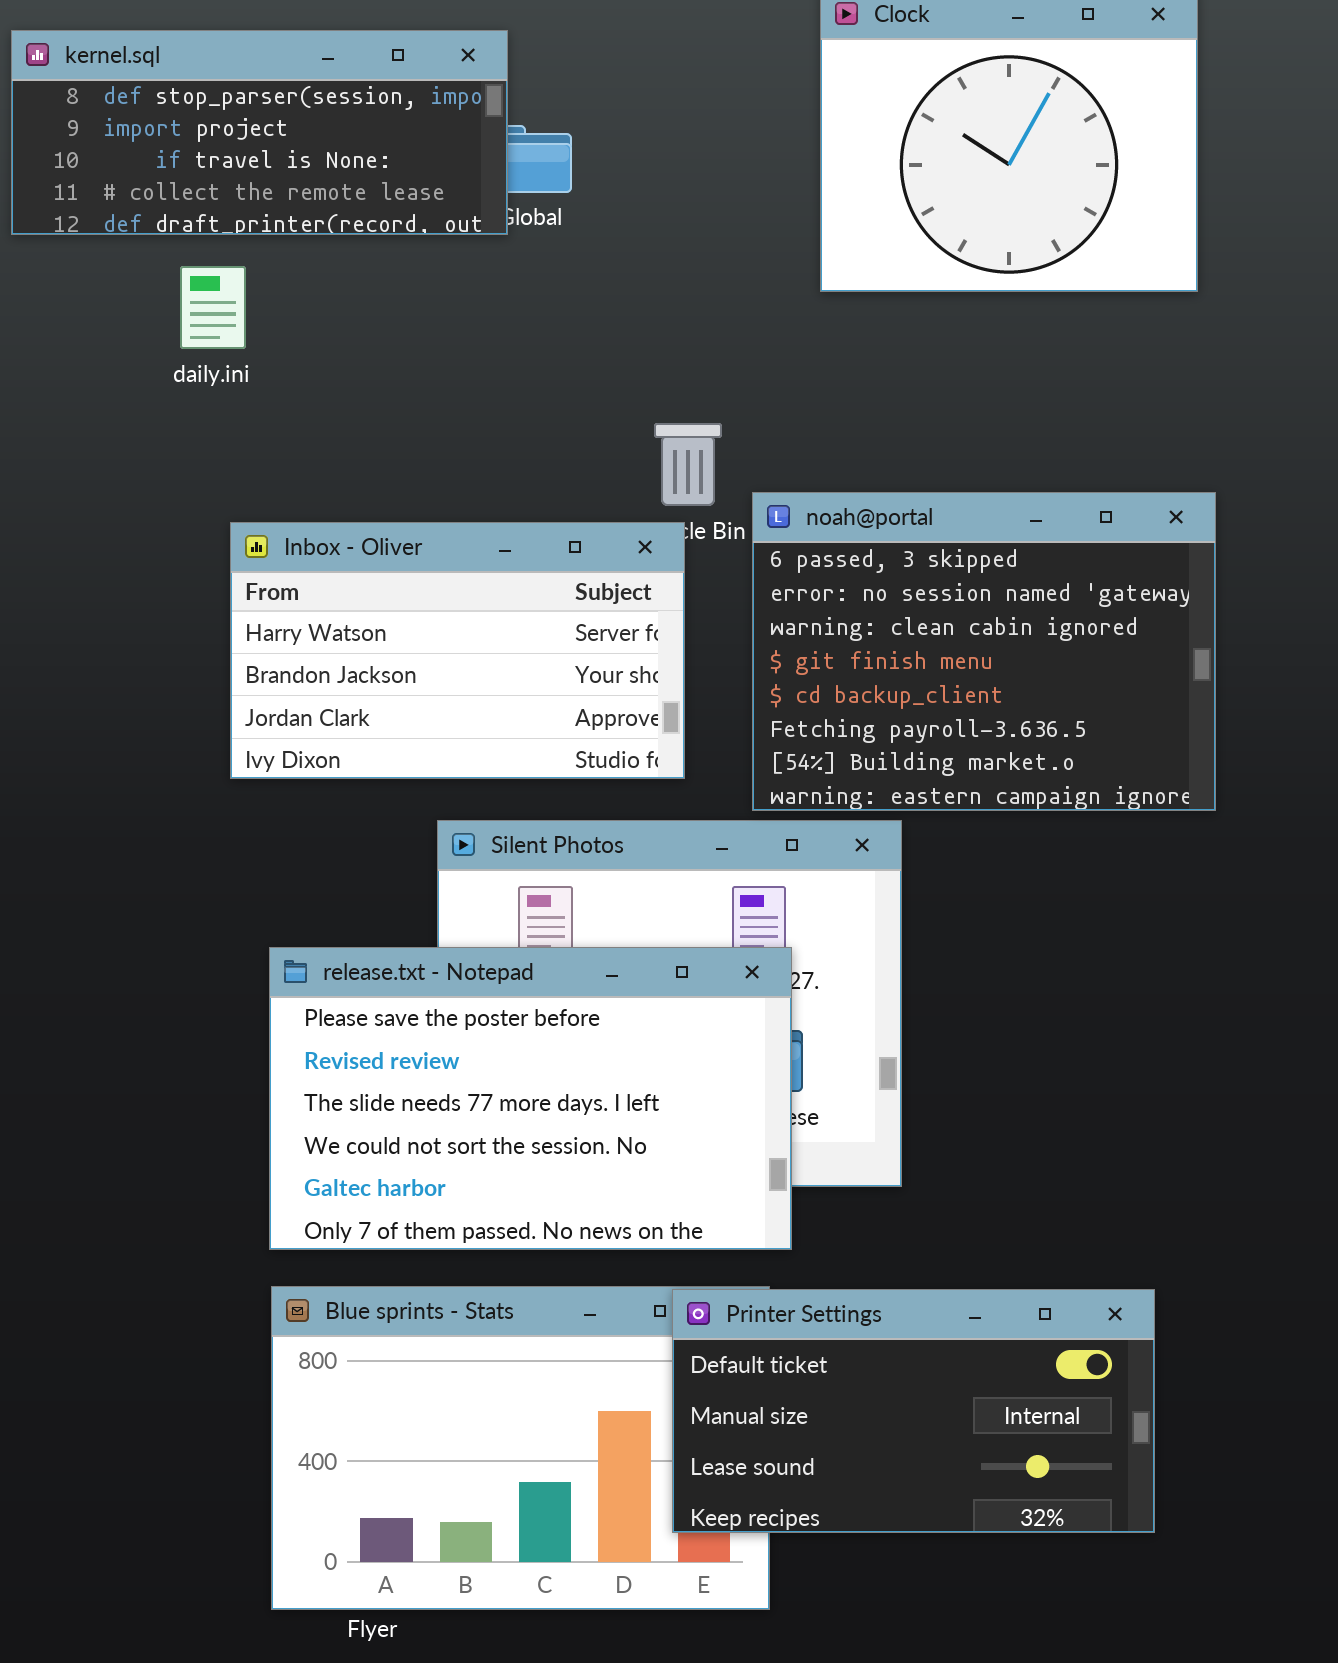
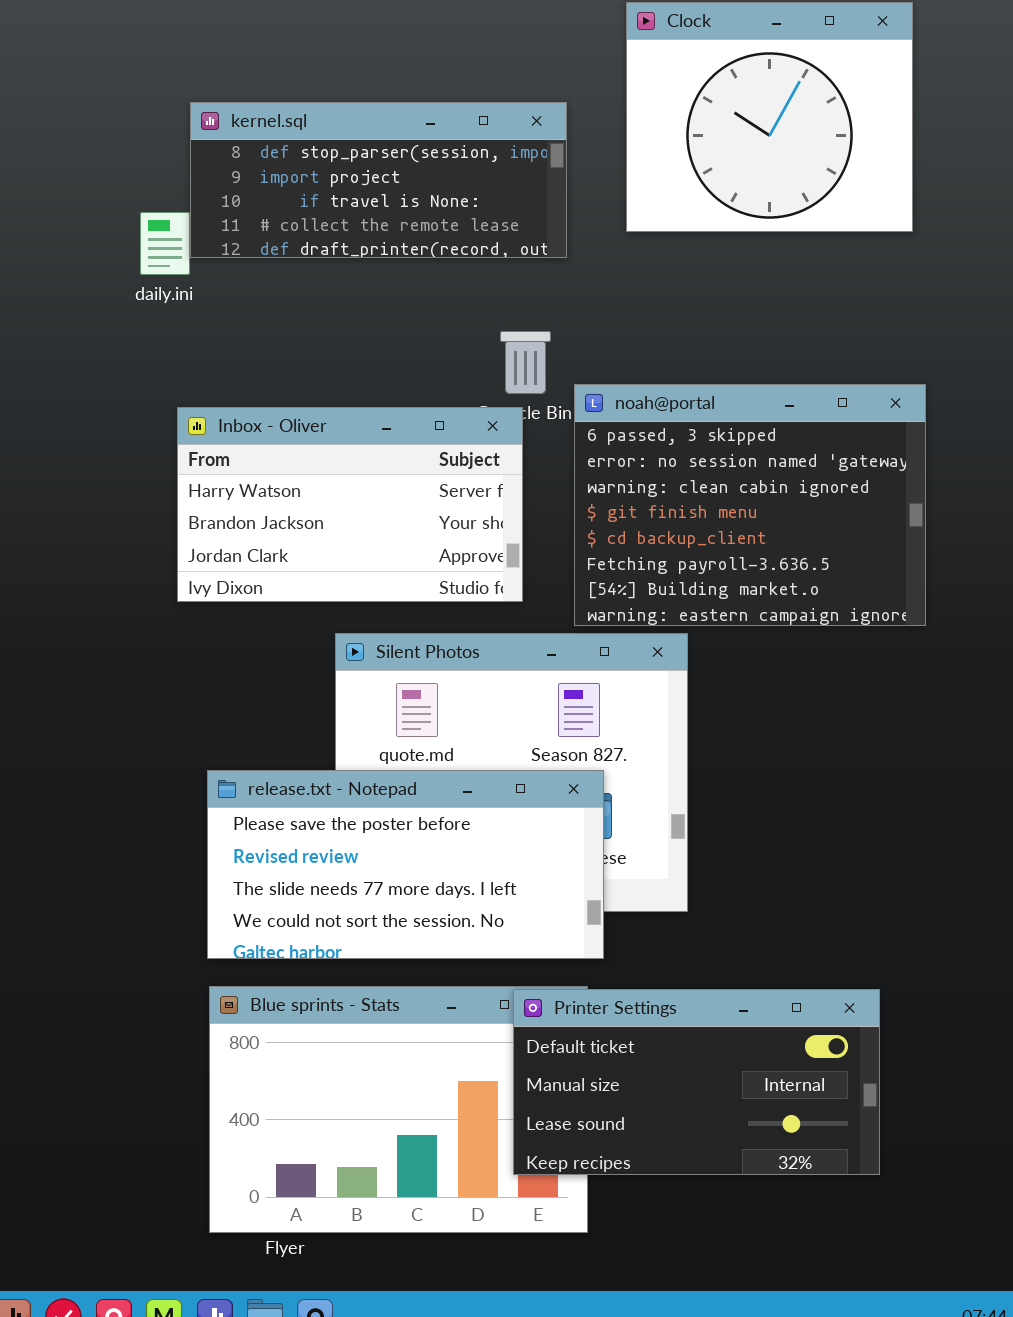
kernel.sql: [11,30,508,235] -> [190,102,567,258], moved
release.txt - Notepad: [269,947,792,1250] -> [207,770,604,959], resized

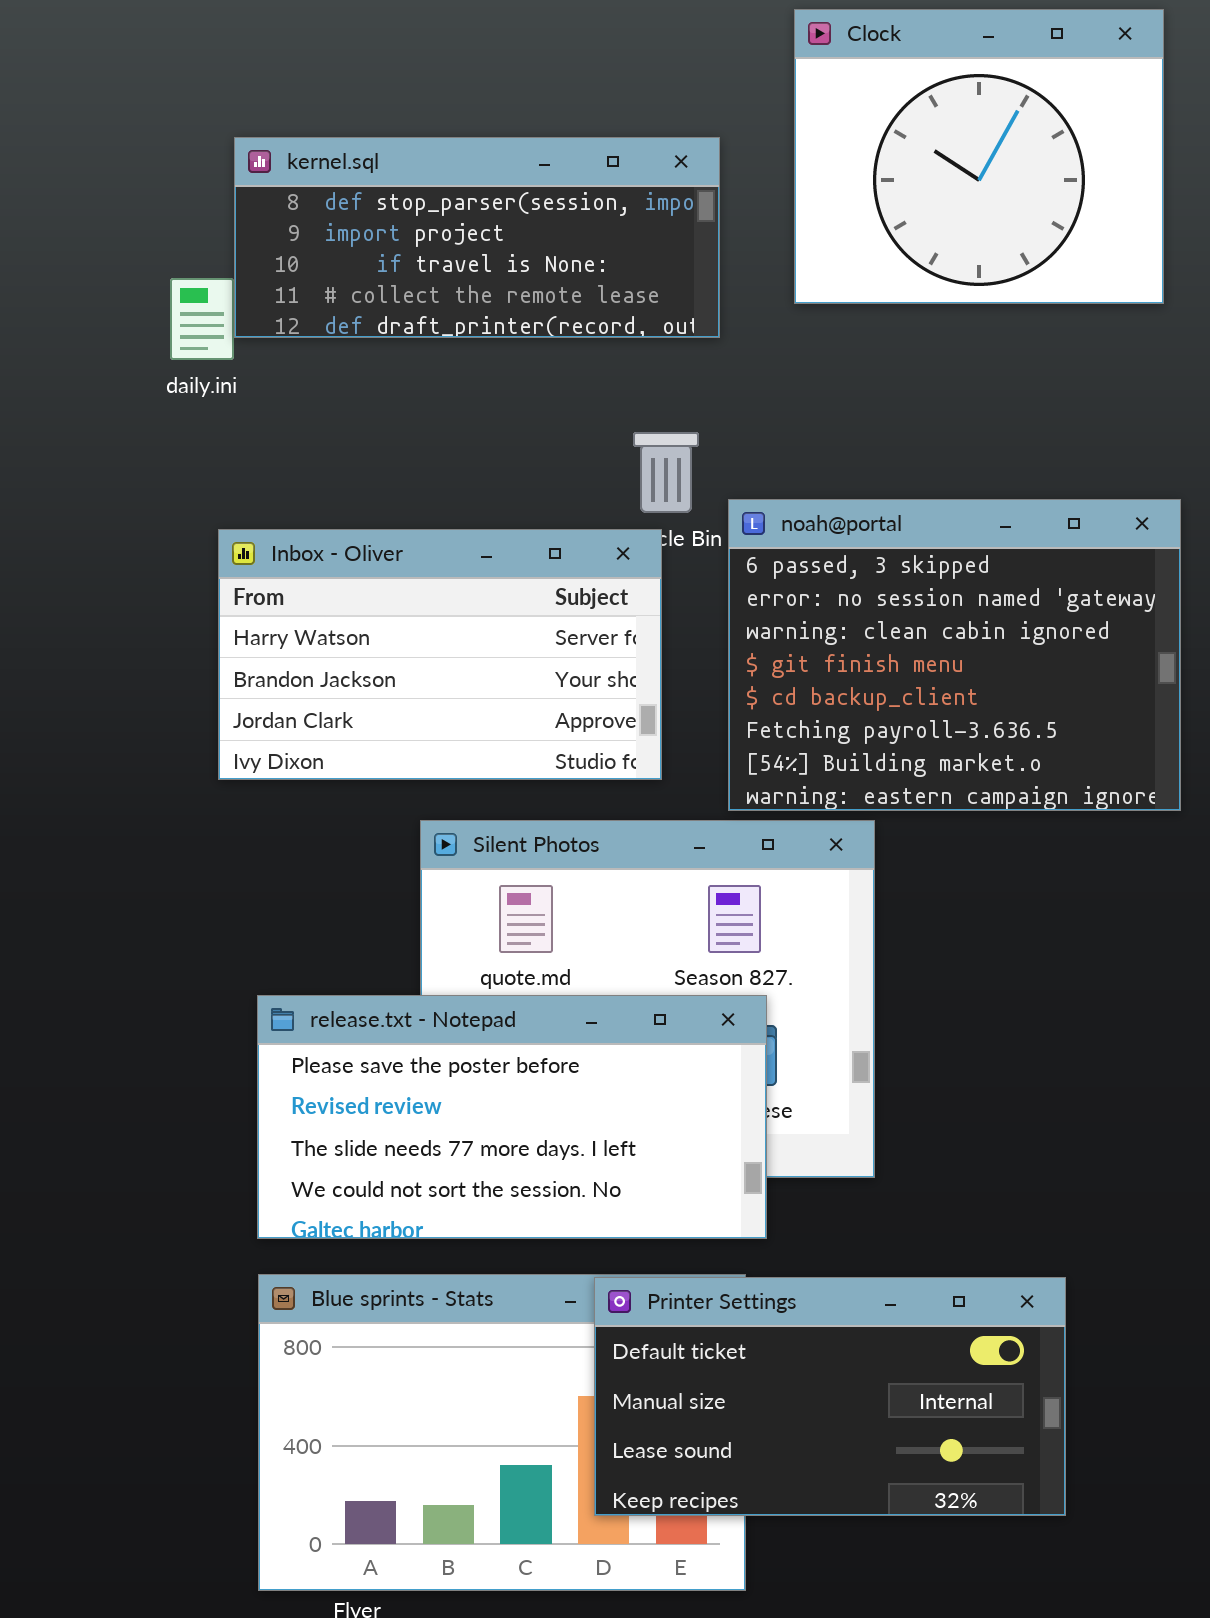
Printer Settings: [513,989,880,1175] -> [594,1277,1066,1516], moved

